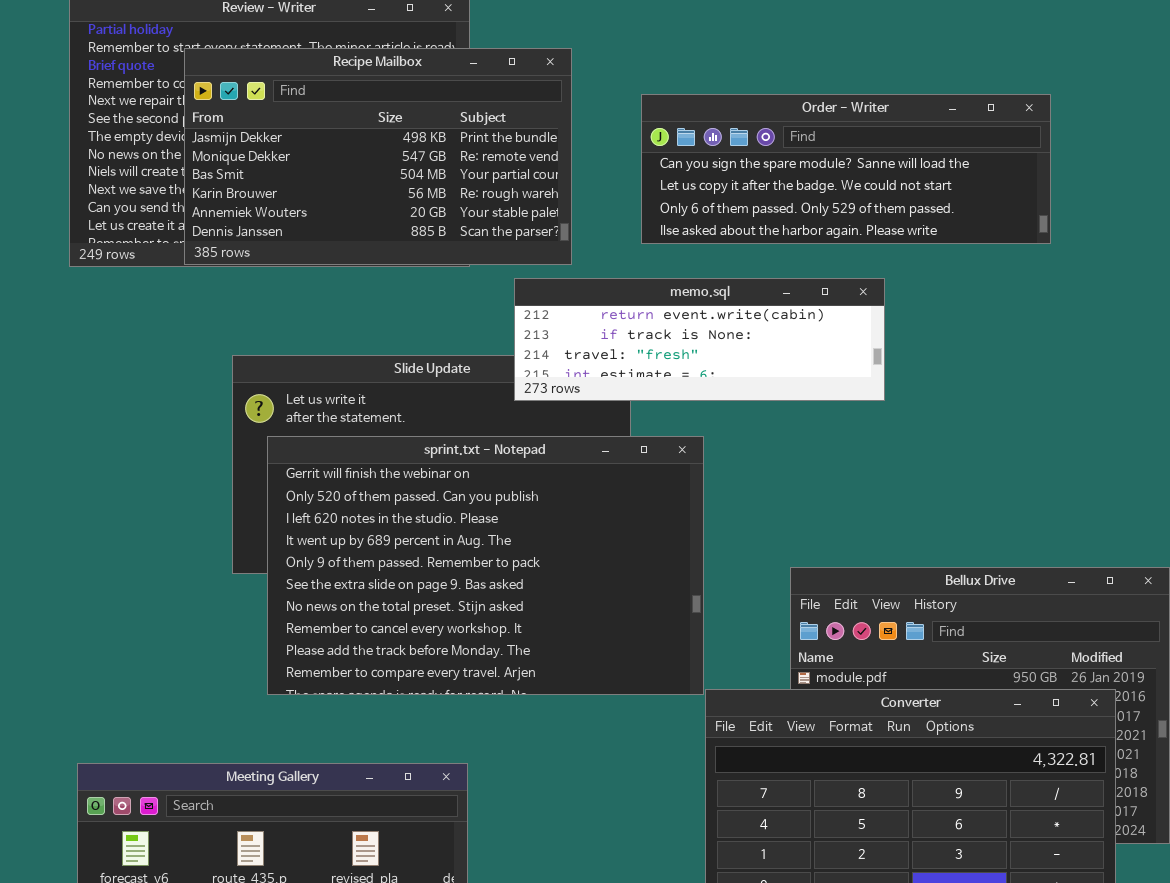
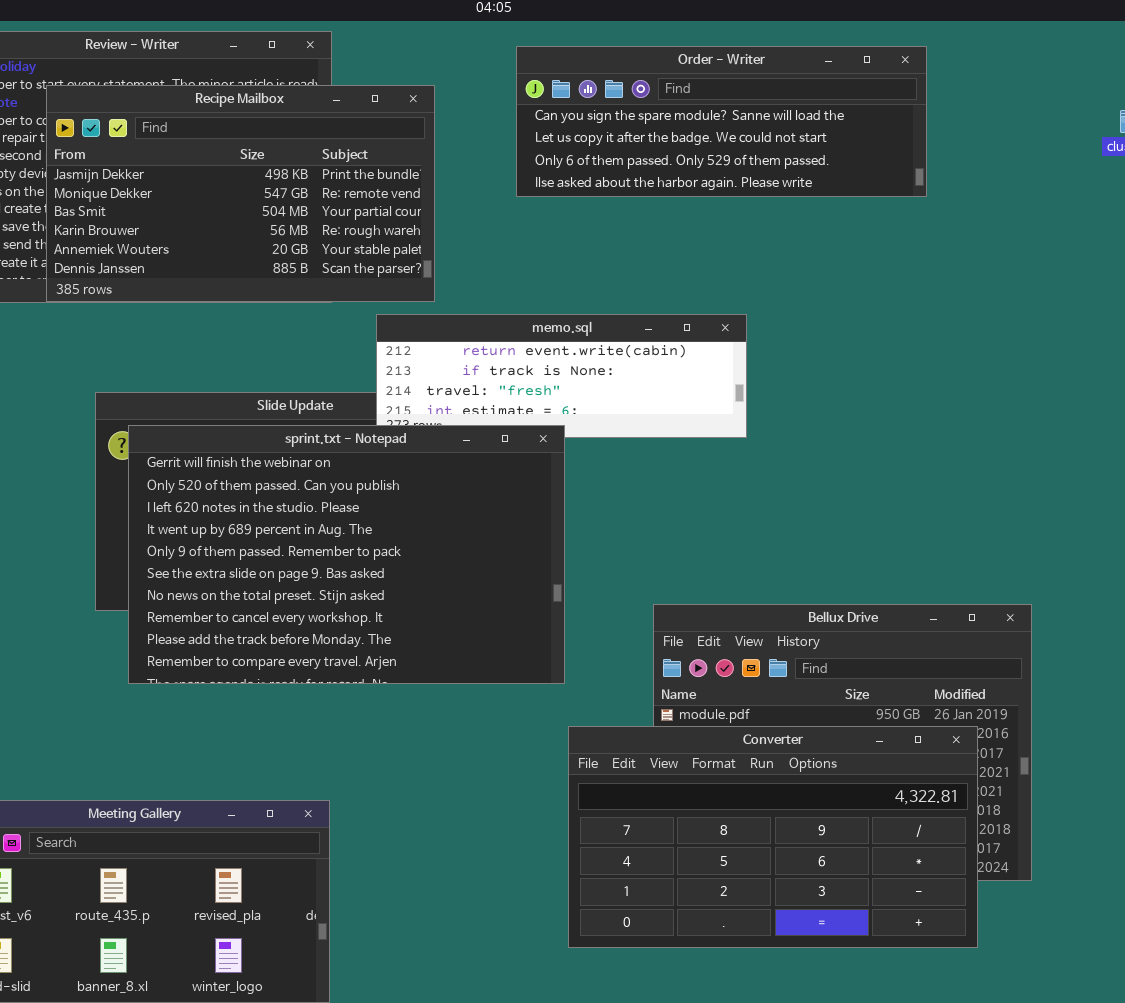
Order - Writer: [641,94,1051,244] -> [516,46,927,197], moved
sprint.txt - Notepad: [267,436,704,695] -> [128,425,565,684], moved

